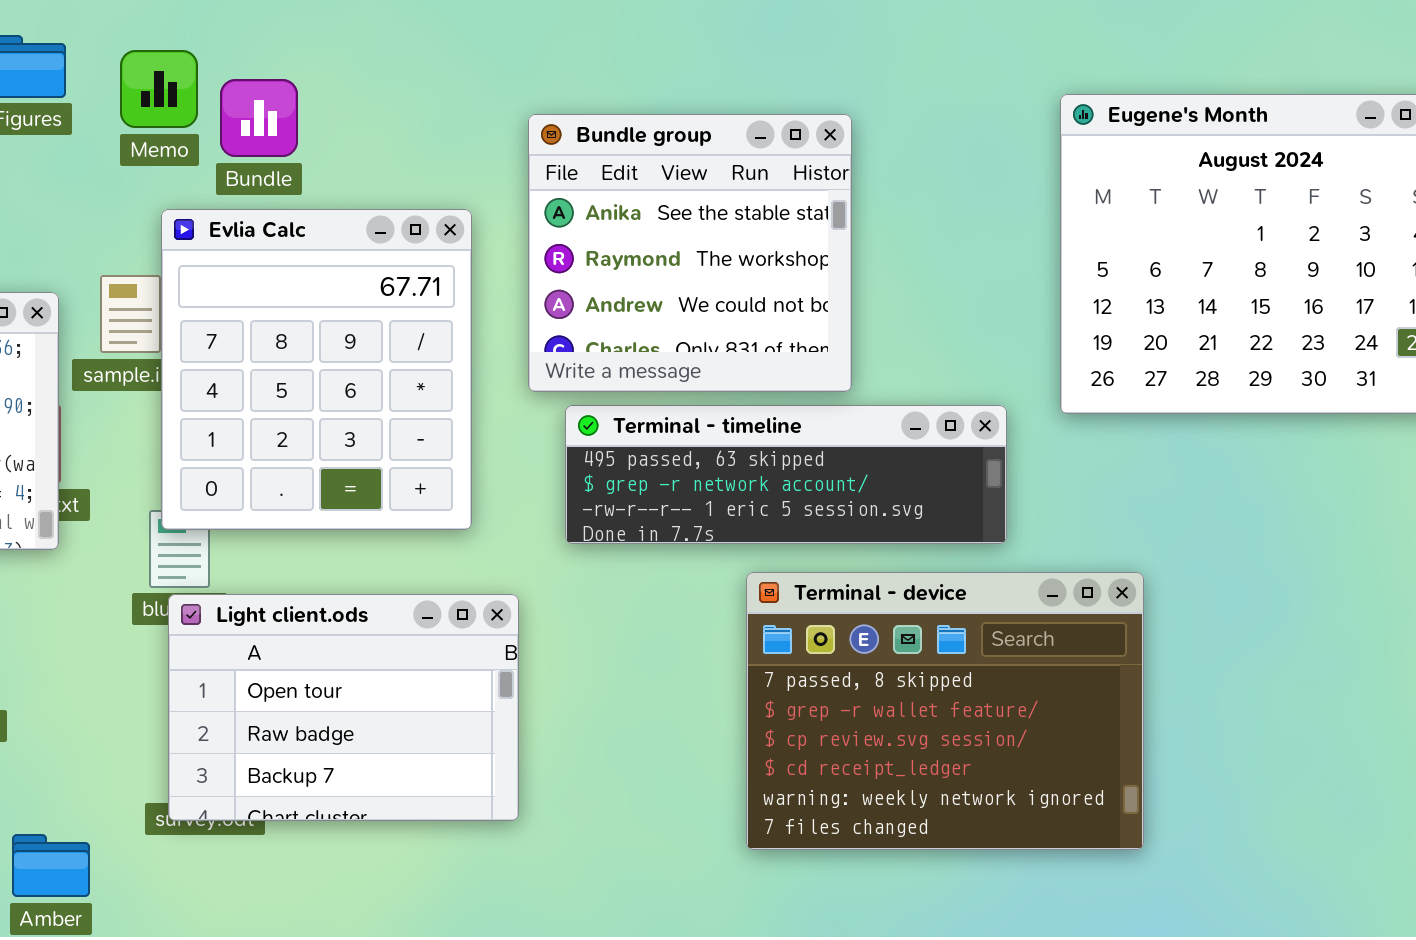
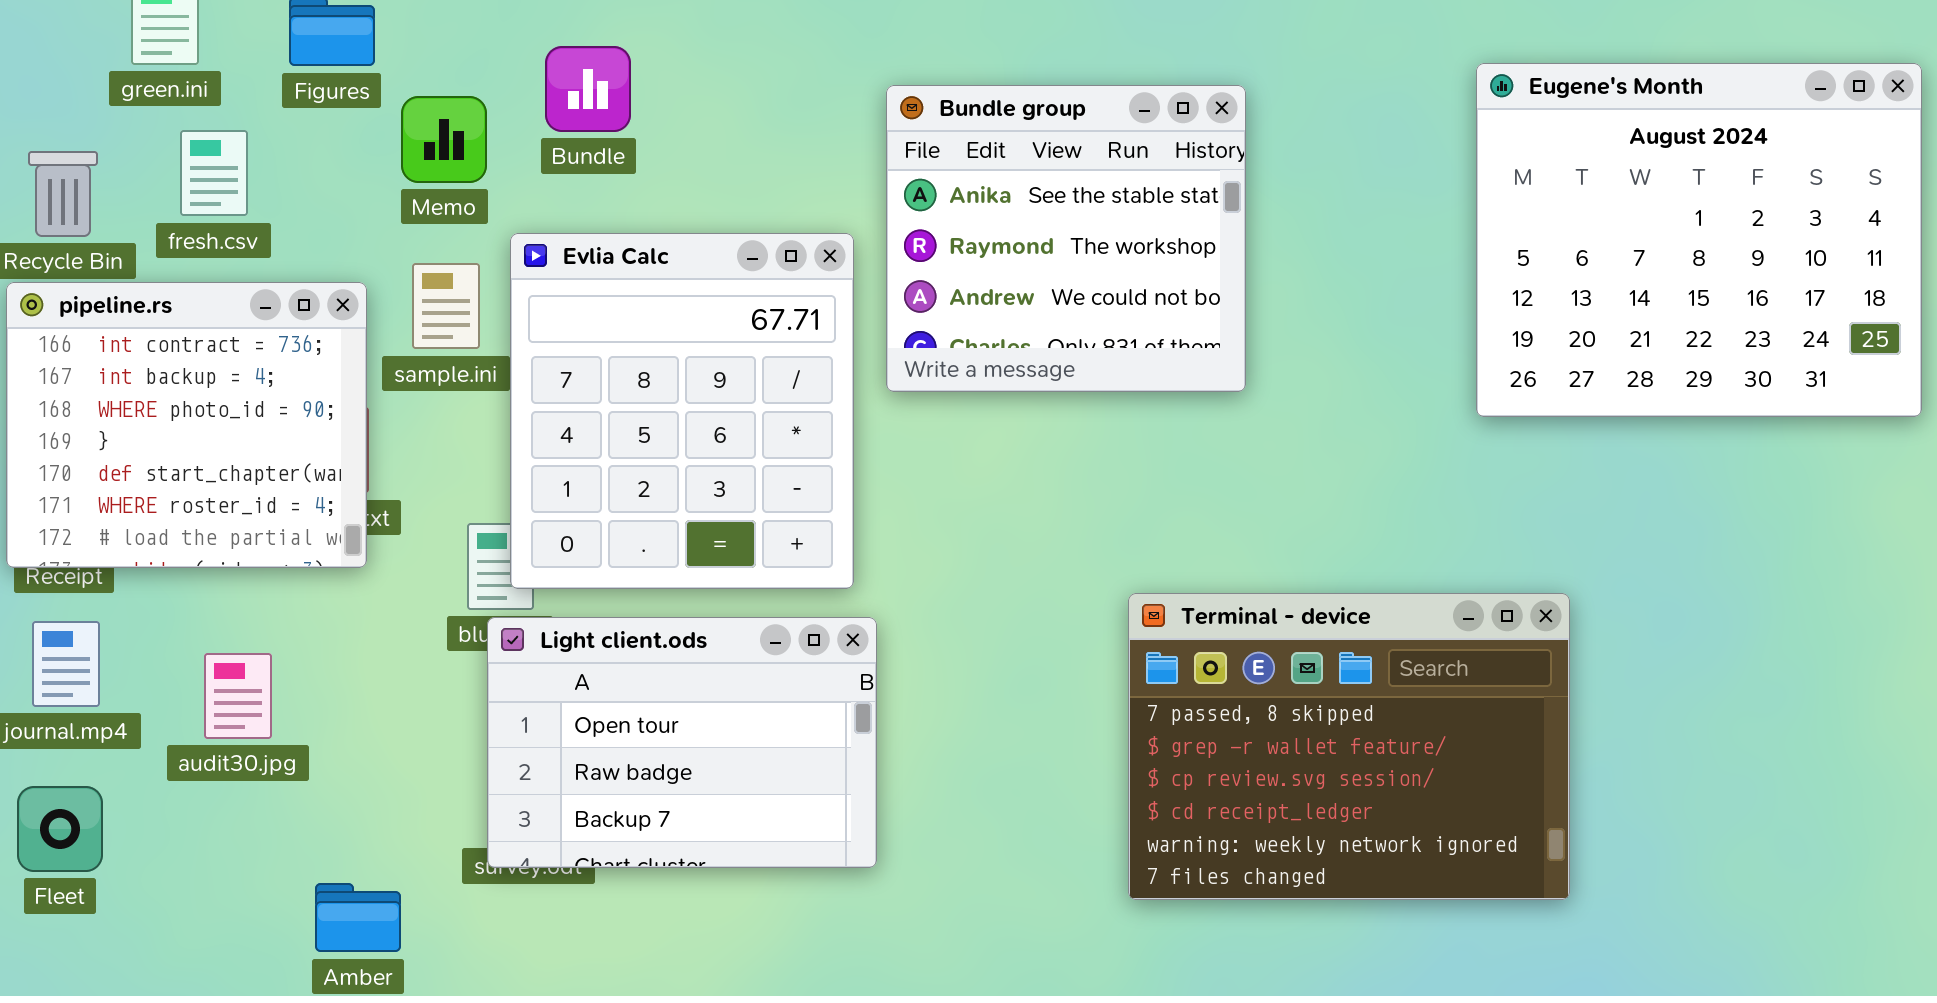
Memo: [120,50,198,128] -> [401,96,487,183], moved
Evlia Calc: [161,209,472,530] -> [510,233,854,589], moved
Terminal - timeline: [565,405,1007,544] -> none, closed

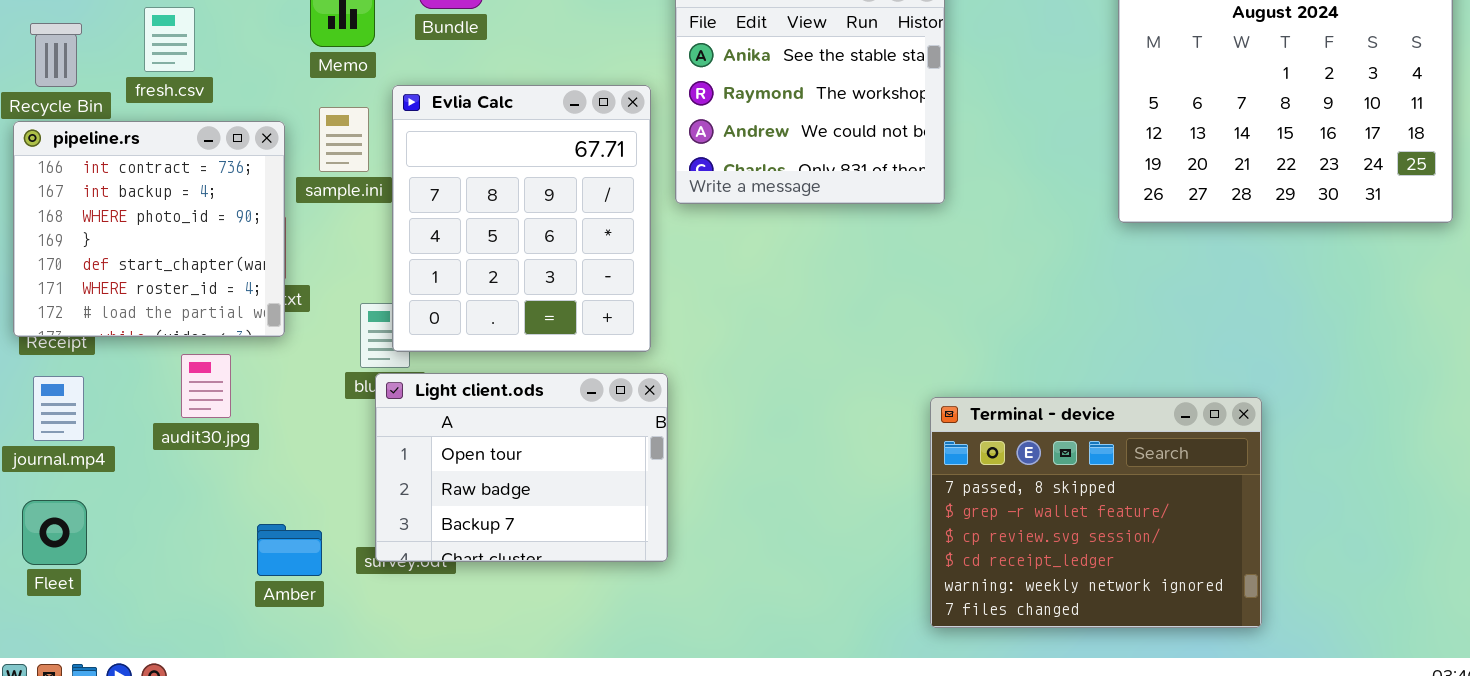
Terminal - device: [1128,593,1570,900] -> [930,397,1262,628], moved
audit30.jpg: [204,653,272,739] -> [181,354,231,418], moved
Amber: [315,883,401,952] -> [257,524,322,576], moved

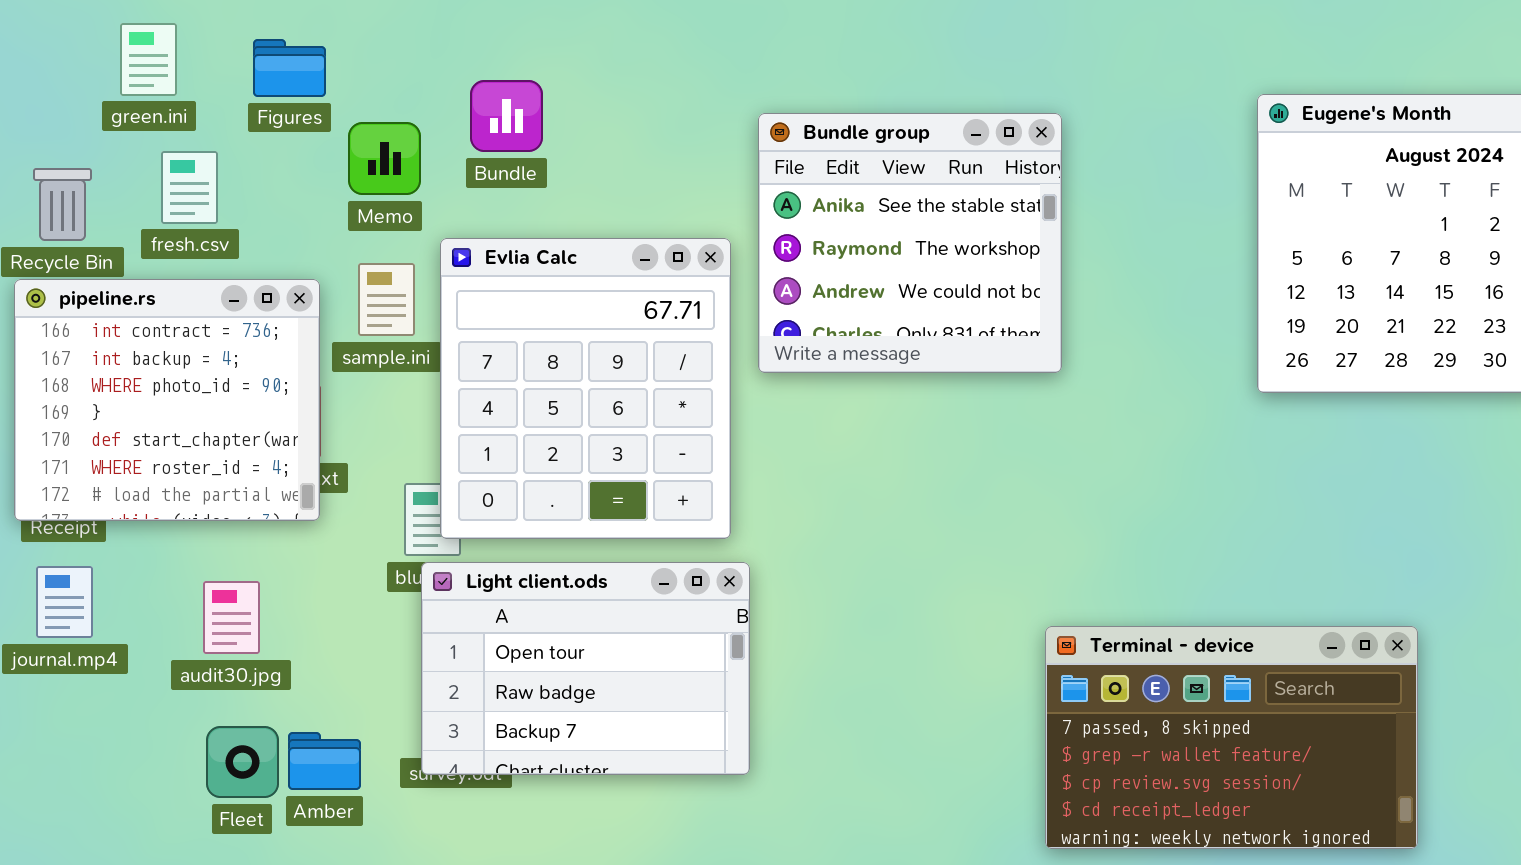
audit30.jpg: [181,354,231,418] -> [203,581,260,654], moved
Terminal - device: [930,397,1262,628] -> [1045,626,1418,849], resized
Fleet: [22,500,87,565] -> [206,726,279,798], moved

